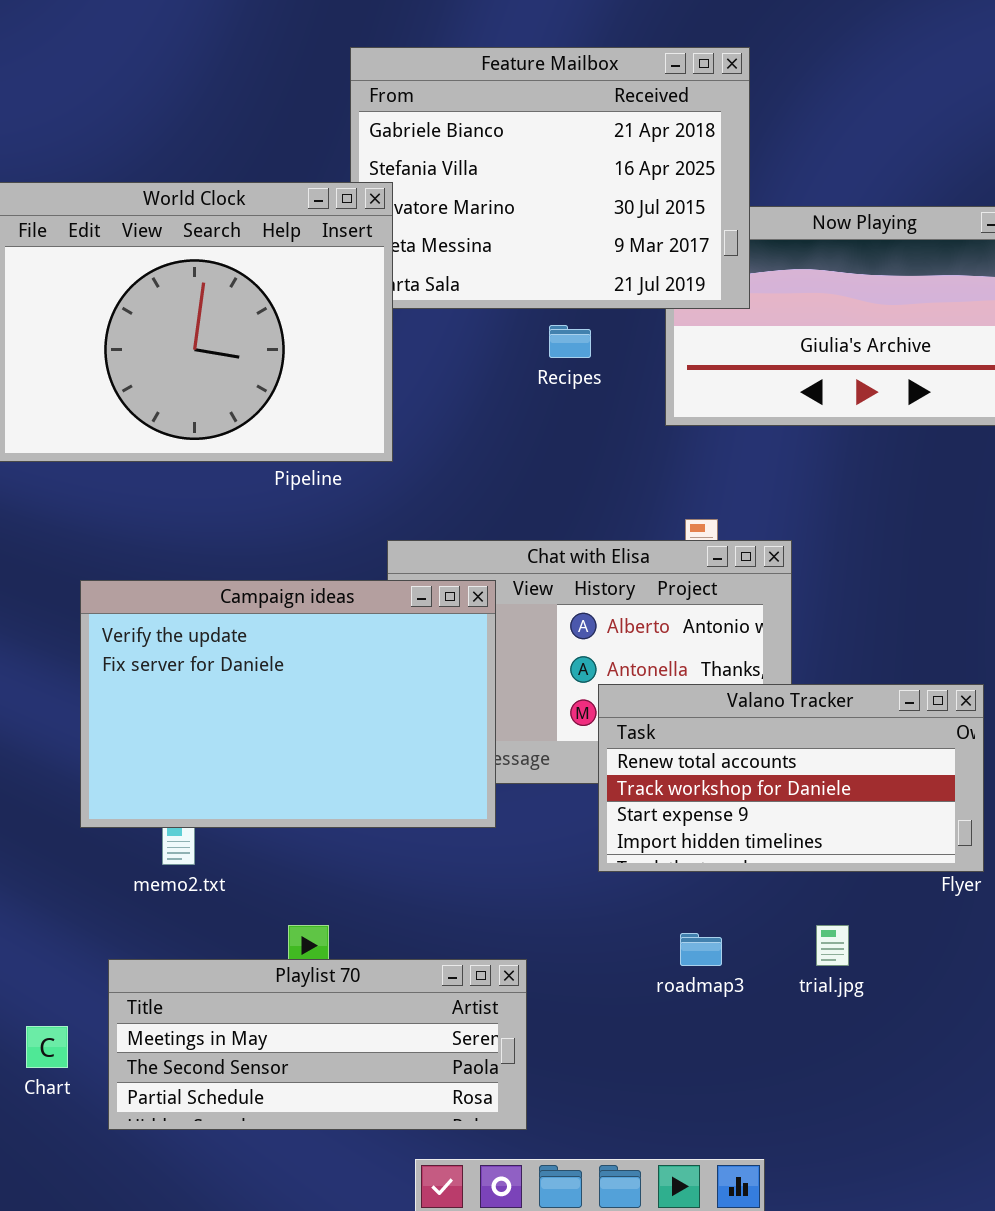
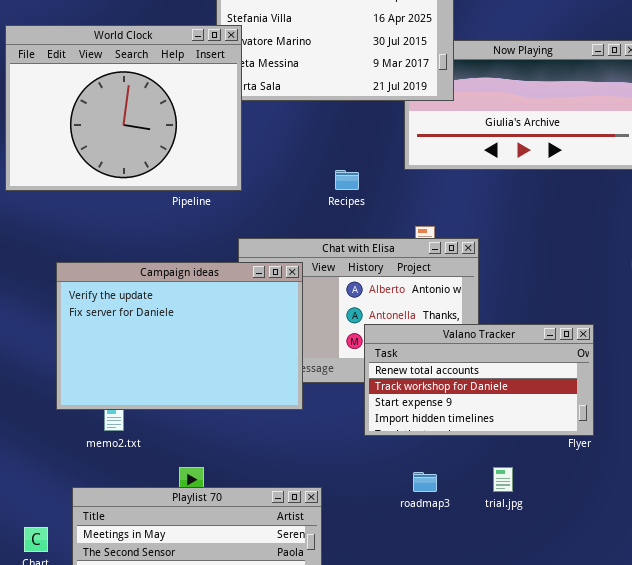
Recipes: [549,325,591,358] -> [335,170,359,190], moved

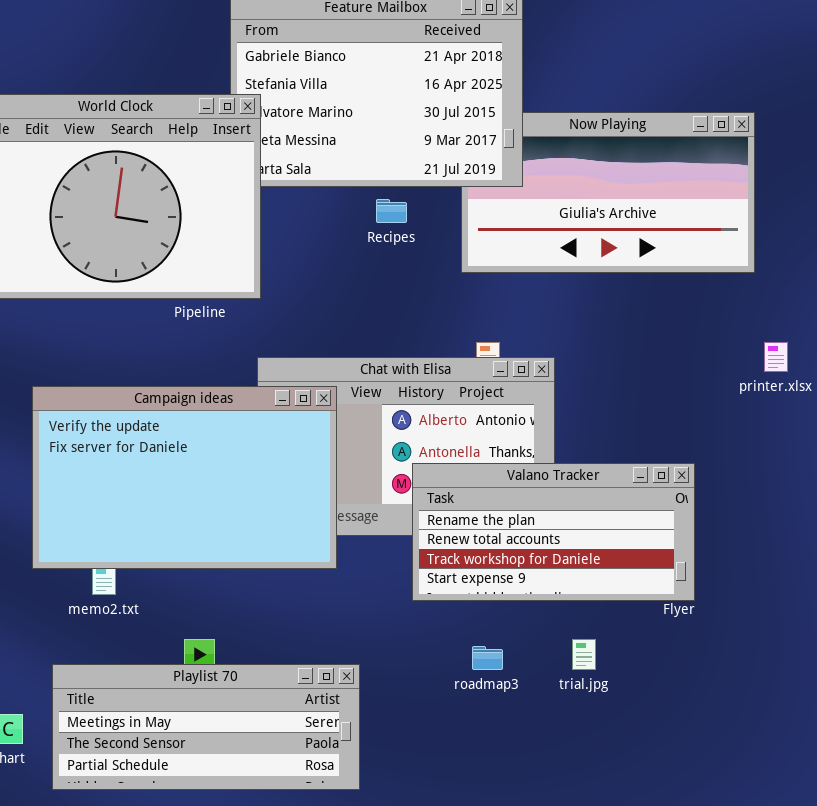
Recipes: [335,170,359,190] -> [376,199,407,223], moved
Valano Tracker: [364,324,594,436] -> [412,463,695,601], scrolled up 1 row

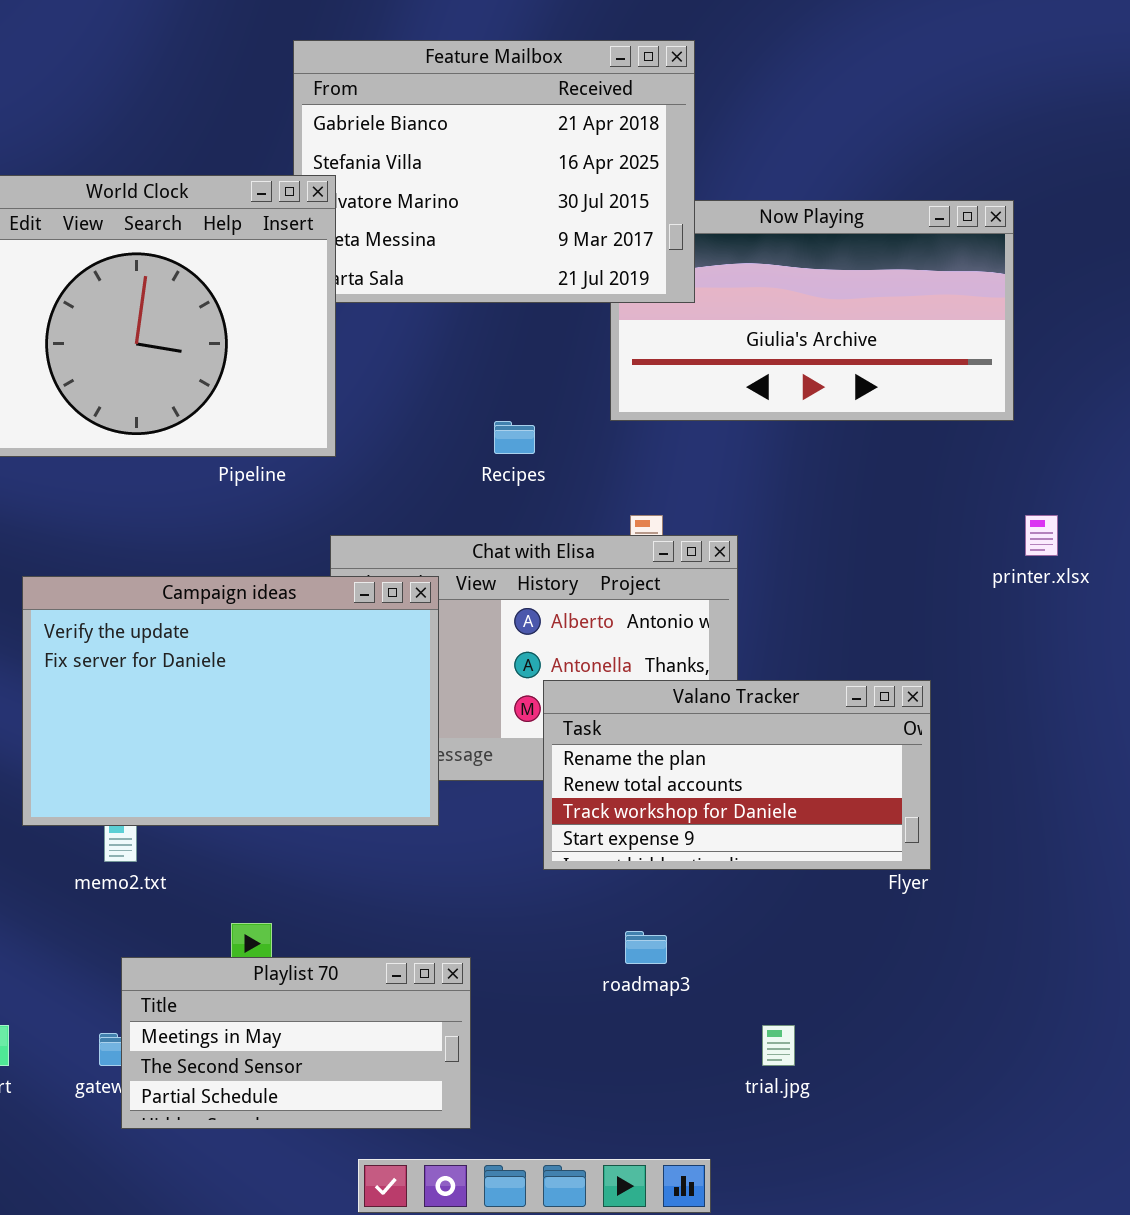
Recipes: [376,199,407,223] -> [494,421,535,454], moved
trial.jpg: [572,639,596,670] -> [762,1025,795,1066], moved
Playlist 70: [52,664,360,790] -> [121,957,471,1129], resized

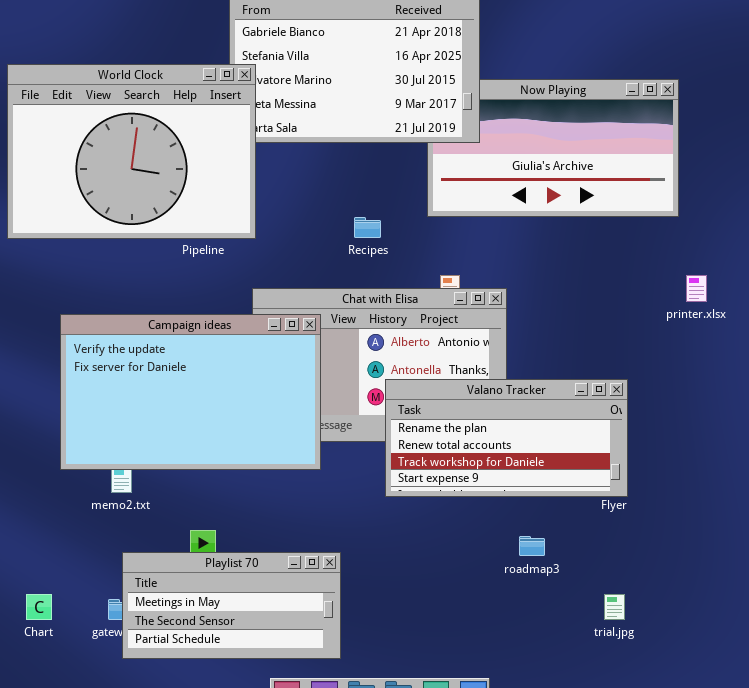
roadmap3: [625,931,667,964] -> [519,536,545,556], moved
trial.jpg: [762,1025,795,1066] -> [604,594,625,620], moved

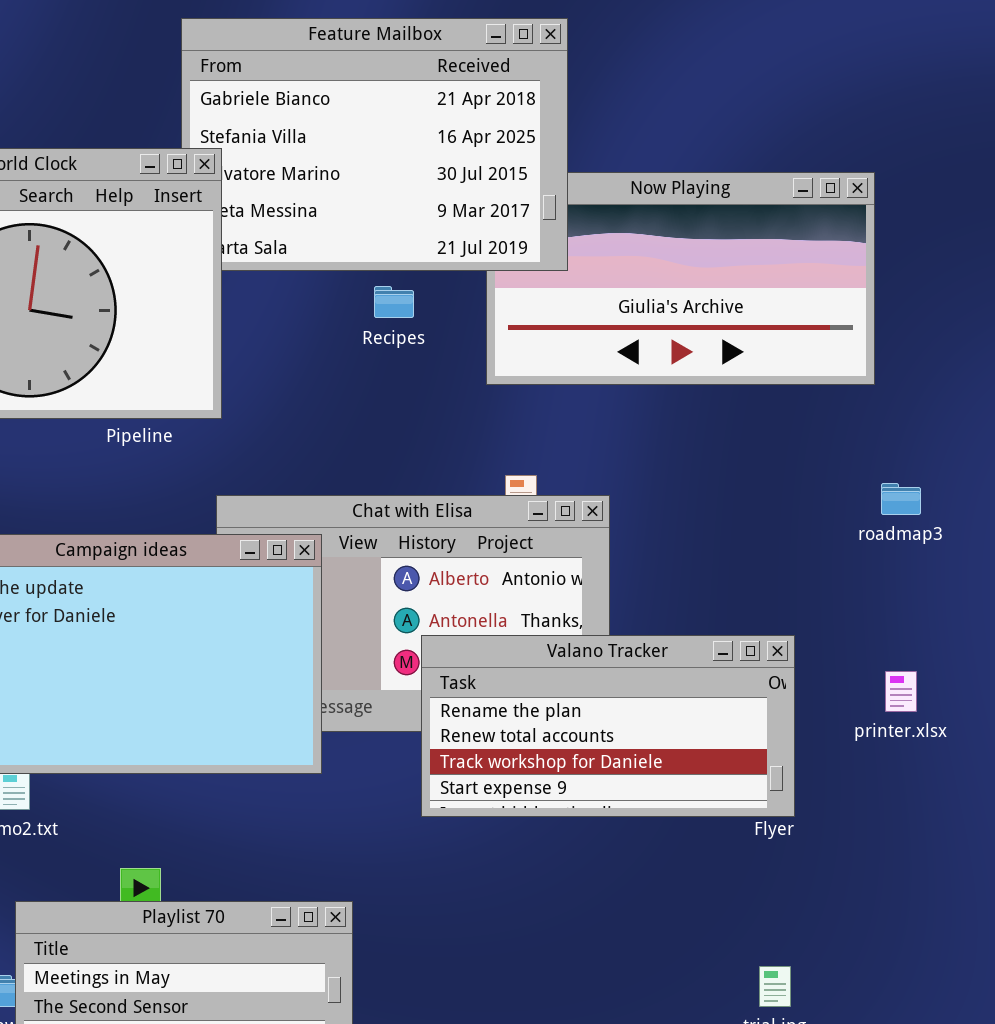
Recipes: [354,217,381,238] -> [374,286,414,318], moved
printer.xlsx: [686,275,707,302] -> [885,671,917,712], moved
roadmap3: [519,536,545,556] -> [881,483,921,515], moved

